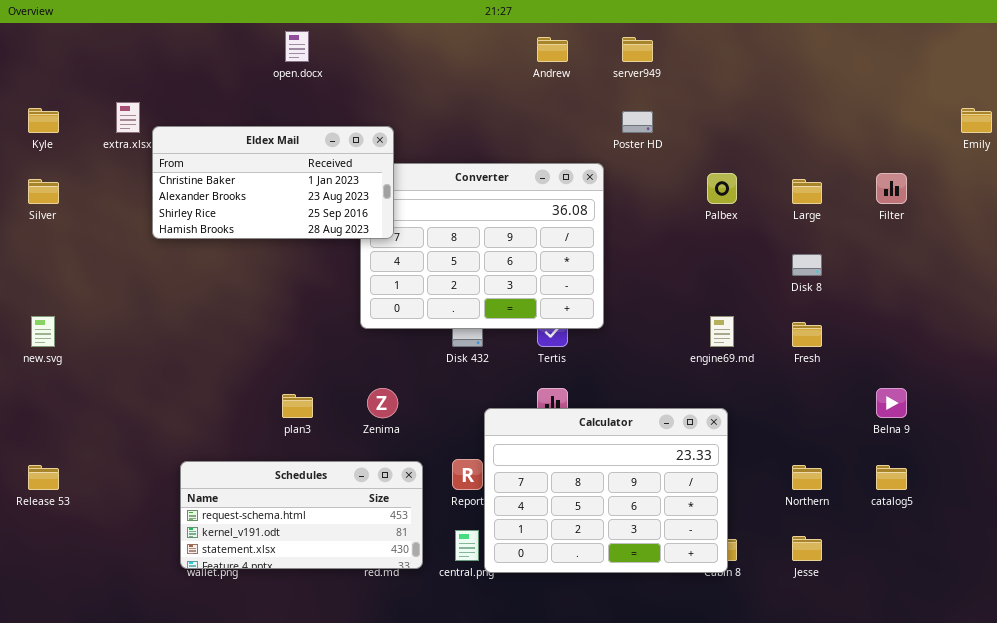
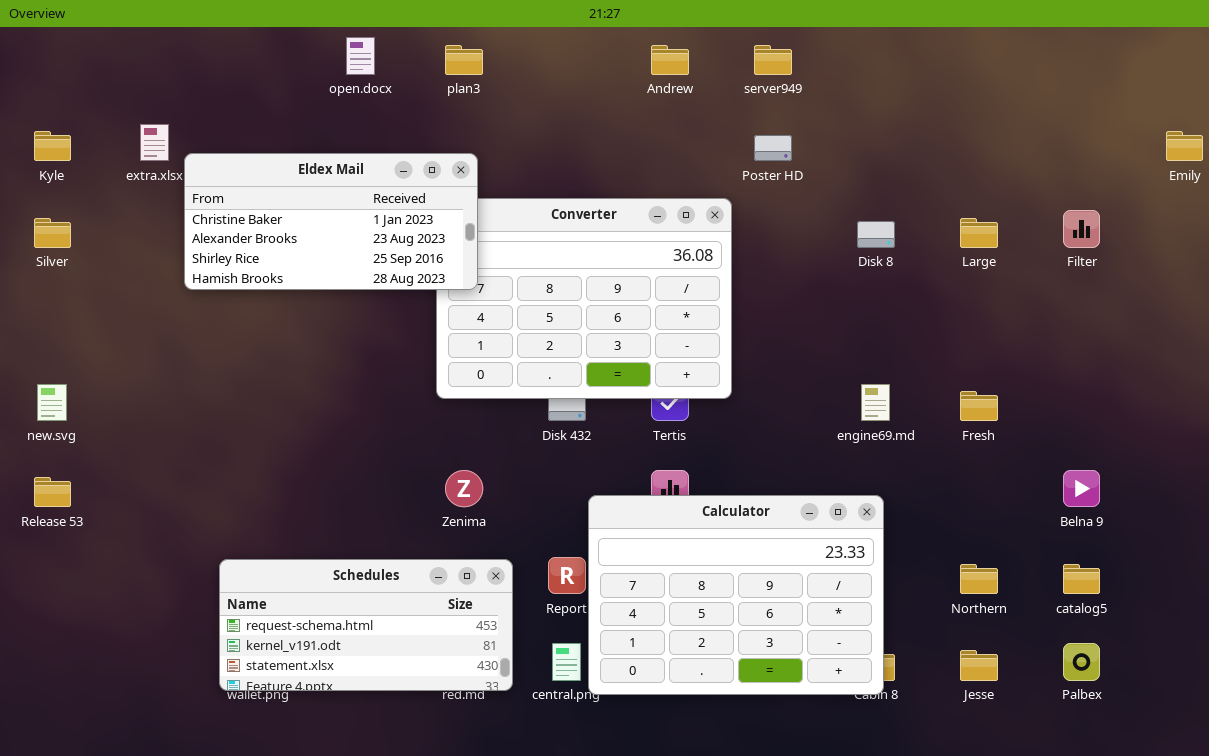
Palbex: [707,173,737,204] -> [1063,643,1100,681], moved
Disk 8: [792,254,822,276] -> [857,221,895,248], moved
plan3: [282,394,313,418] -> [445,45,483,75], moved
Release 53: [28,465,59,490] -> [34,477,71,507], moved

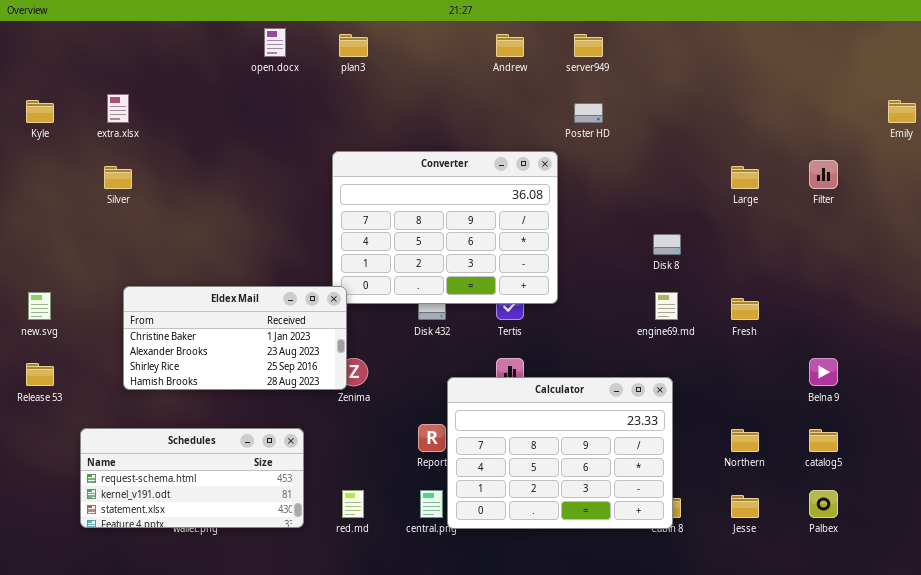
Eldex Mail: [184,153,478,290] -> [123,286,347,390], moved
Silver: [34,218,71,248] -> [104,166,132,189], moved
Disk 8: [857,221,895,248] -> [653,234,681,255], moved
Schedules: [219,559,513,691] -> [80,428,304,528], moved

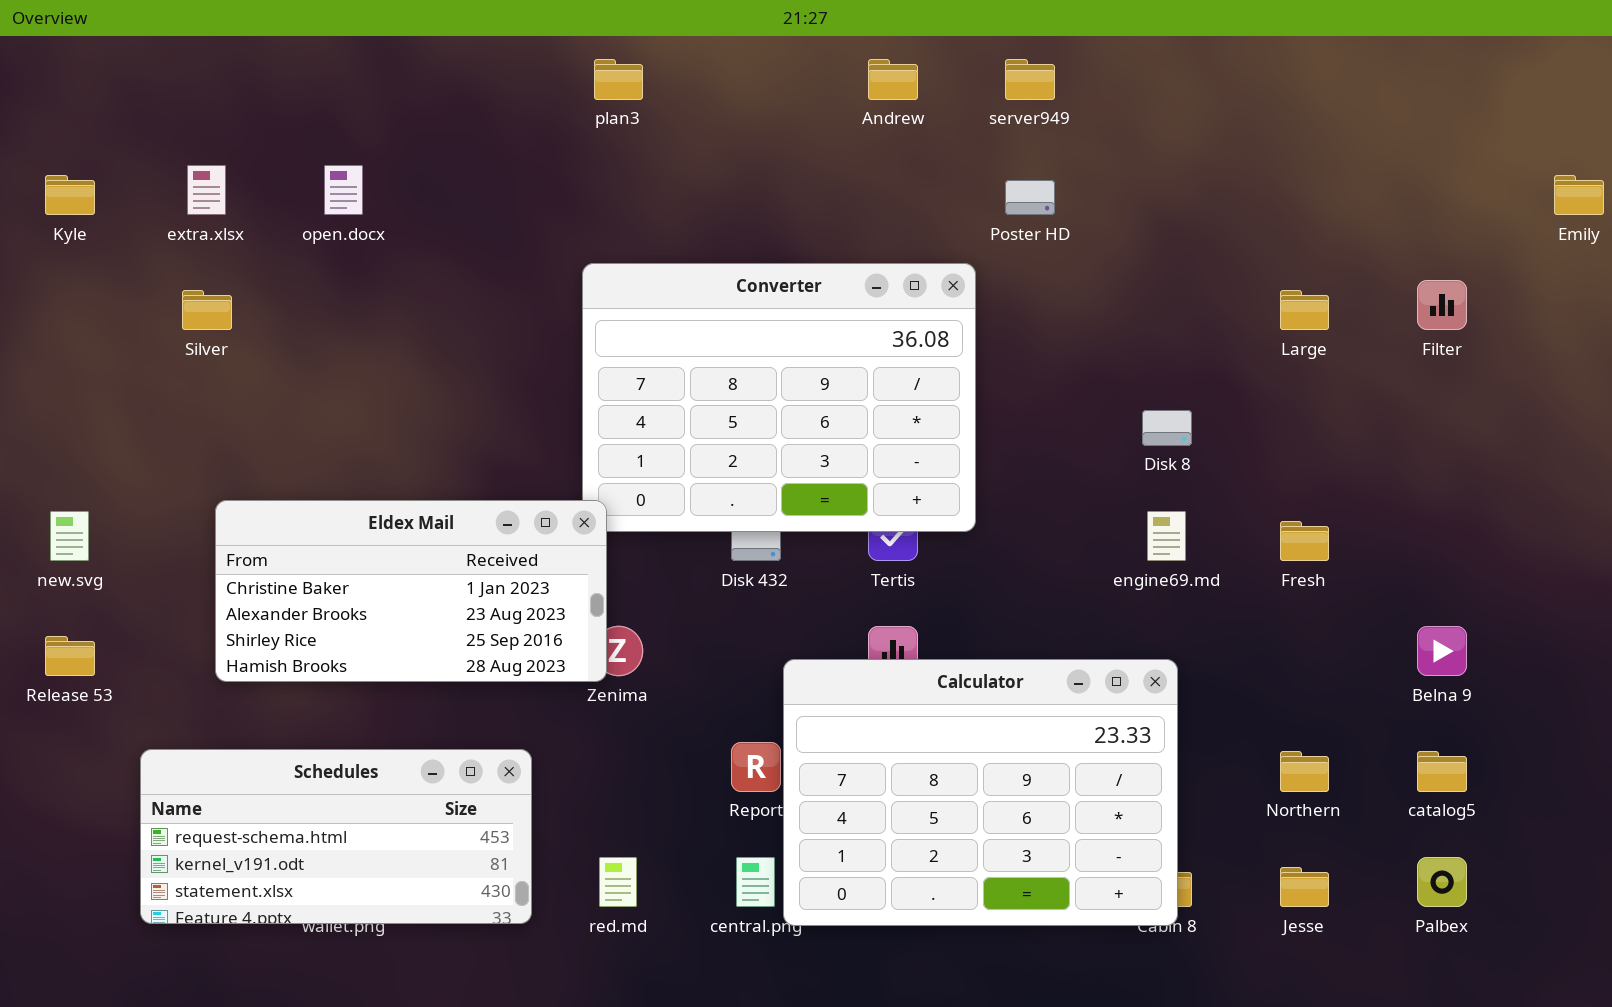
open.docx: [264,28,286,57] -> [324,165,363,215], moved

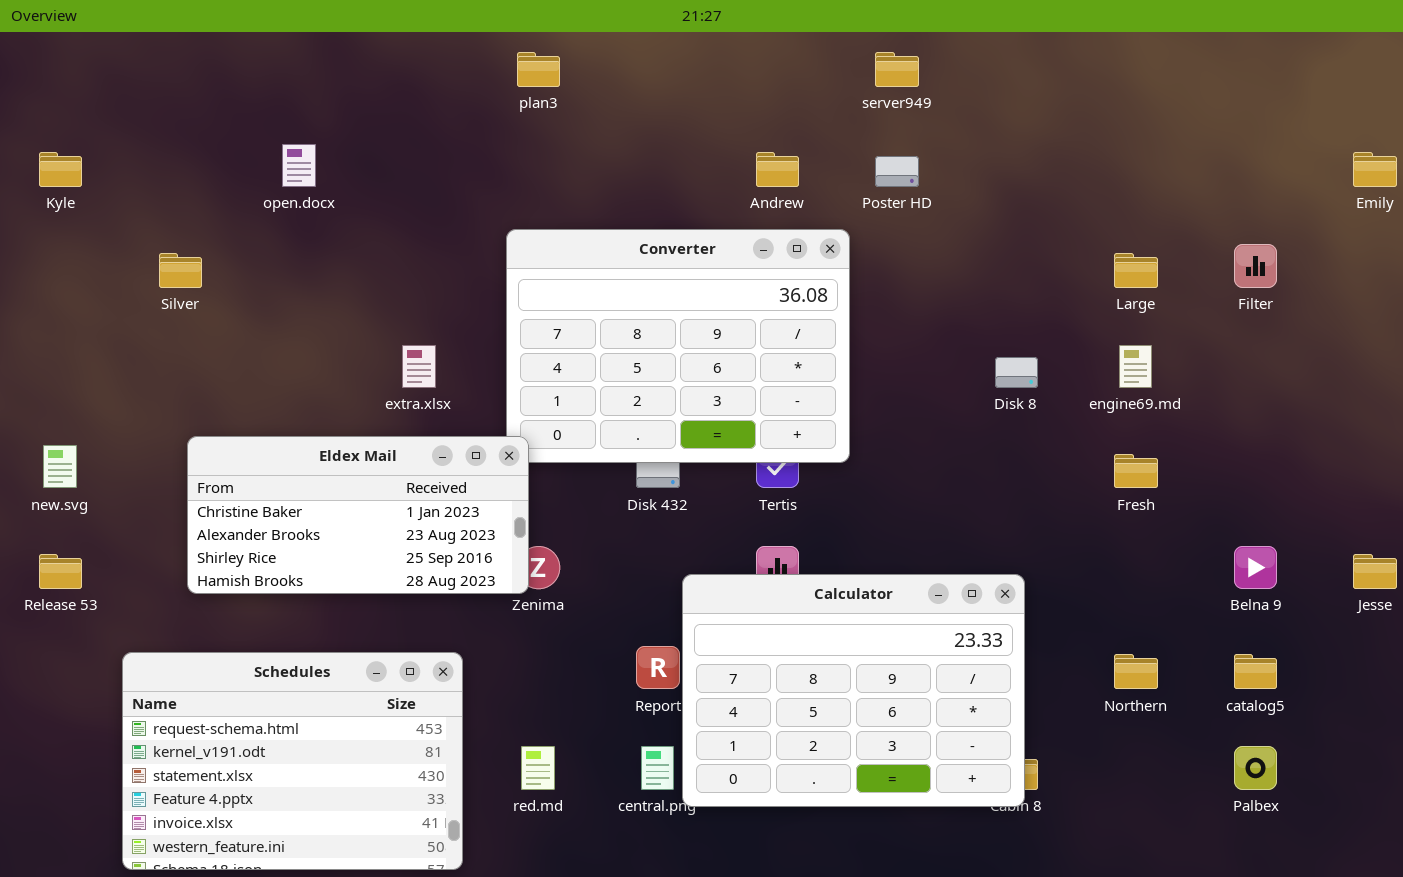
Andrew: [868,59,918,100] -> [756,152,799,187], moved
extra.xlsx: [187,165,226,215] -> [402,345,436,388], moved
engine69.md: [1147,511,1186,561] -> [1119,345,1152,388], moved
Schedules: [140,749,532,924] -> [122,652,463,870], resized
Jesse: [1280,867,1329,907] -> [1353,554,1397,589], moved

